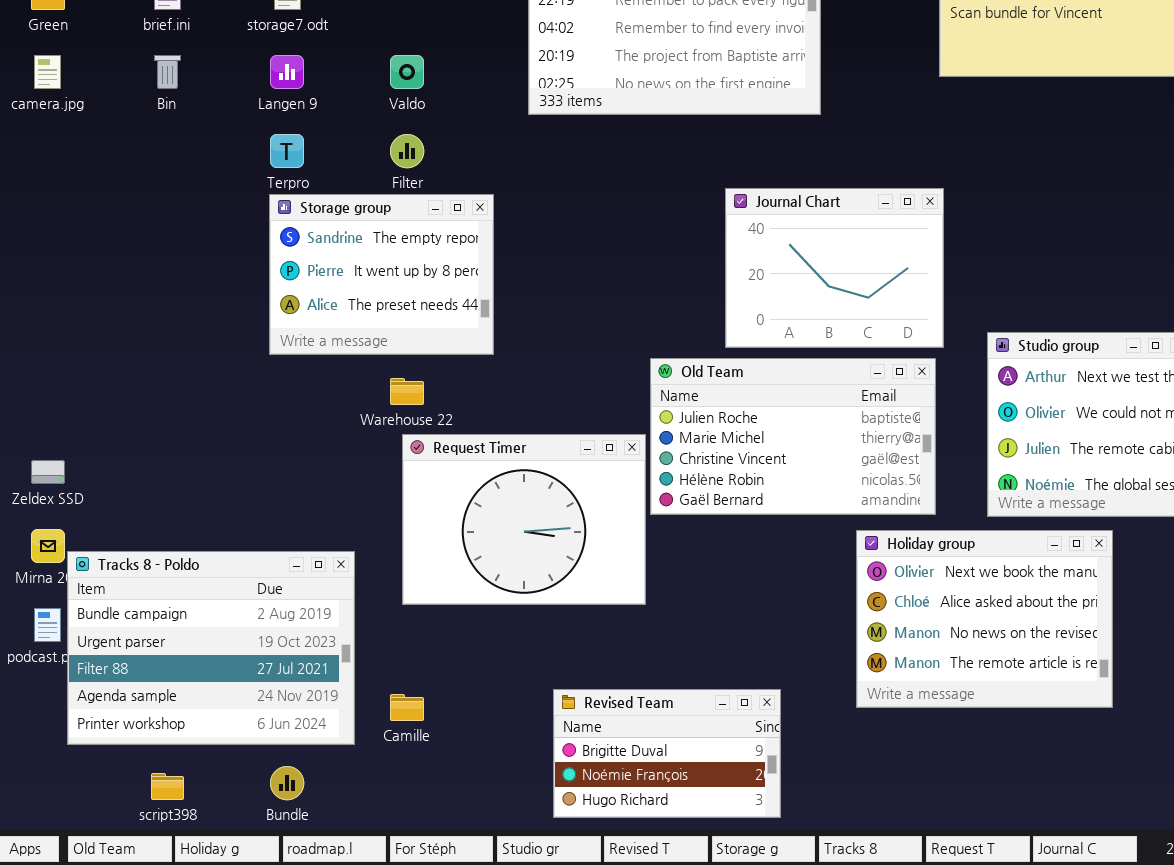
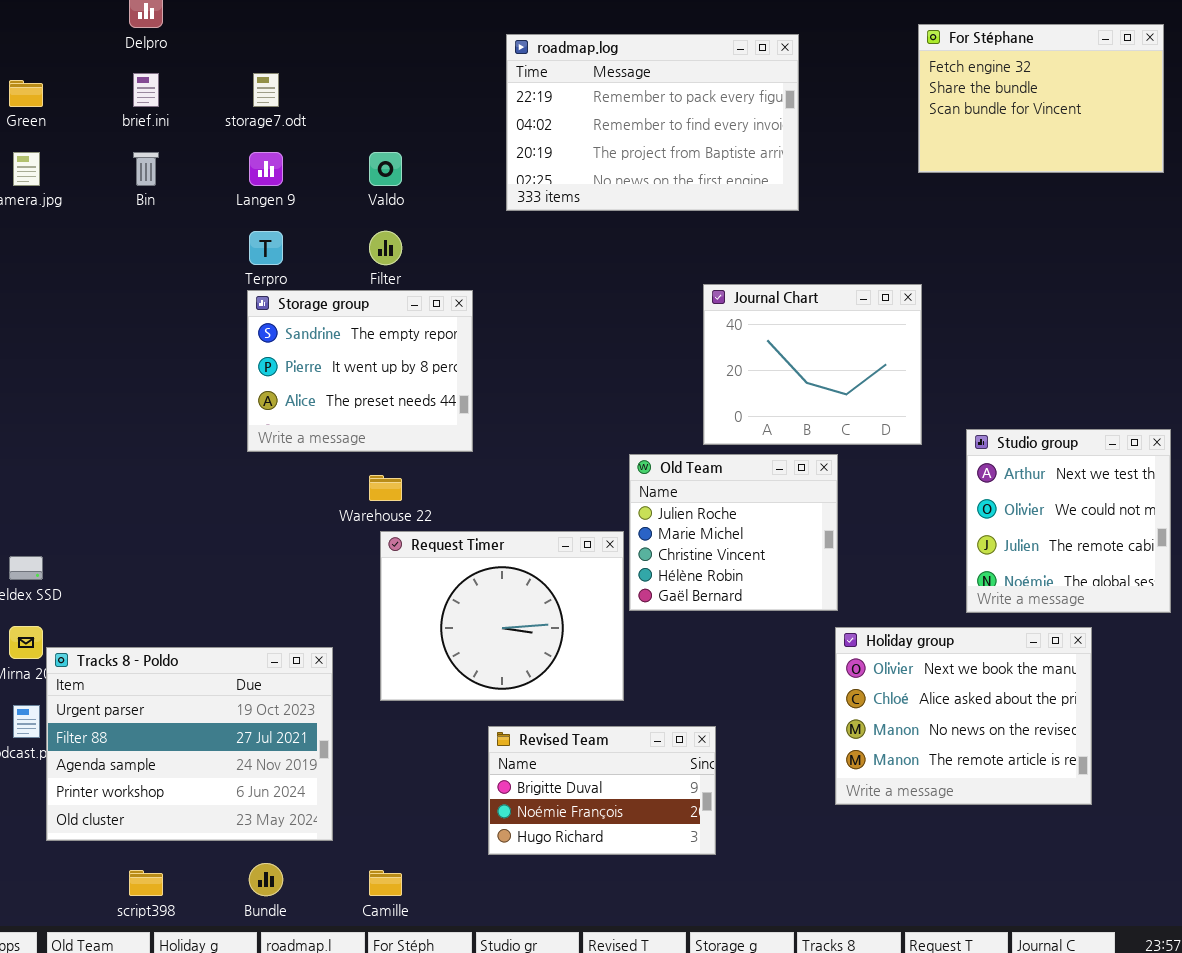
Old Team: [650,358,936,515] -> [629,454,838,611], resized
Tracks 8 - Poldo: [67,551,355,745] -> [46,647,333,841], scrolled down 1 row
Revised Team: [553,689,781,818] -> [488,726,716,855], moved
Camille: [390,694,424,721] -> [369,870,402,896], moved

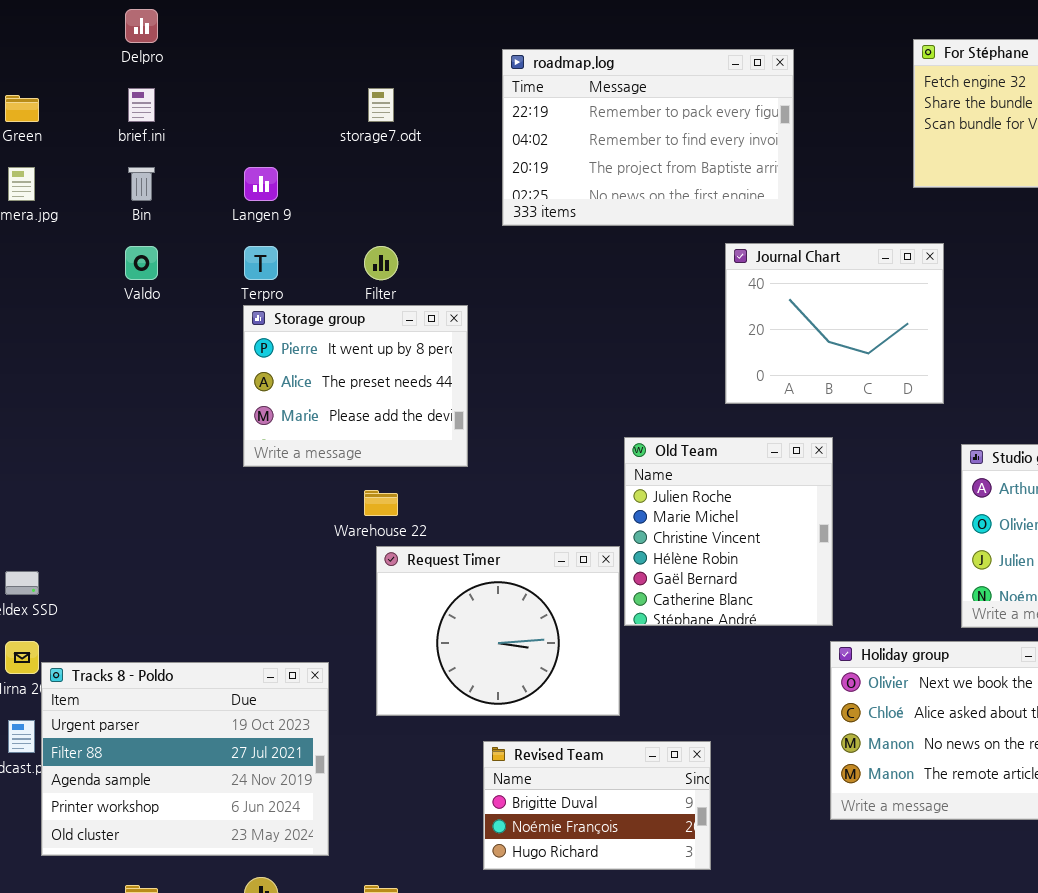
storage7.odt: [253,73,279,107] -> [368,88,394,122], moved
Valdo: [369,152,402,186] -> [125,246,158,280], moved
Journal Chart: [703,284,922,445] -> [725,243,944,404], moved
Storage group: [247,290,473,452] -> [243,305,468,467], scrolled down 1 row
Old Team: [629,454,838,611] -> [624,437,833,626], resized

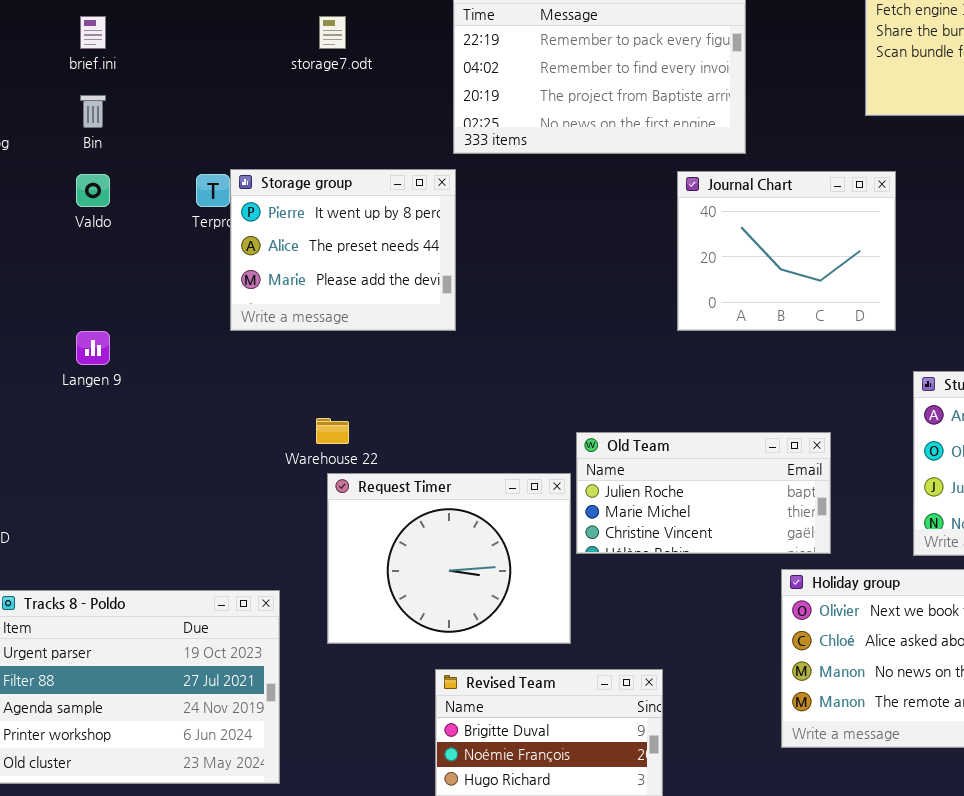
Langen 9: [244,167,278,201] -> [76,331,110,365], moved
Storage group: [243,305,468,467] -> [230,169,456,331], moved
Old Team: [624,437,833,626] -> [576,432,831,554], resized

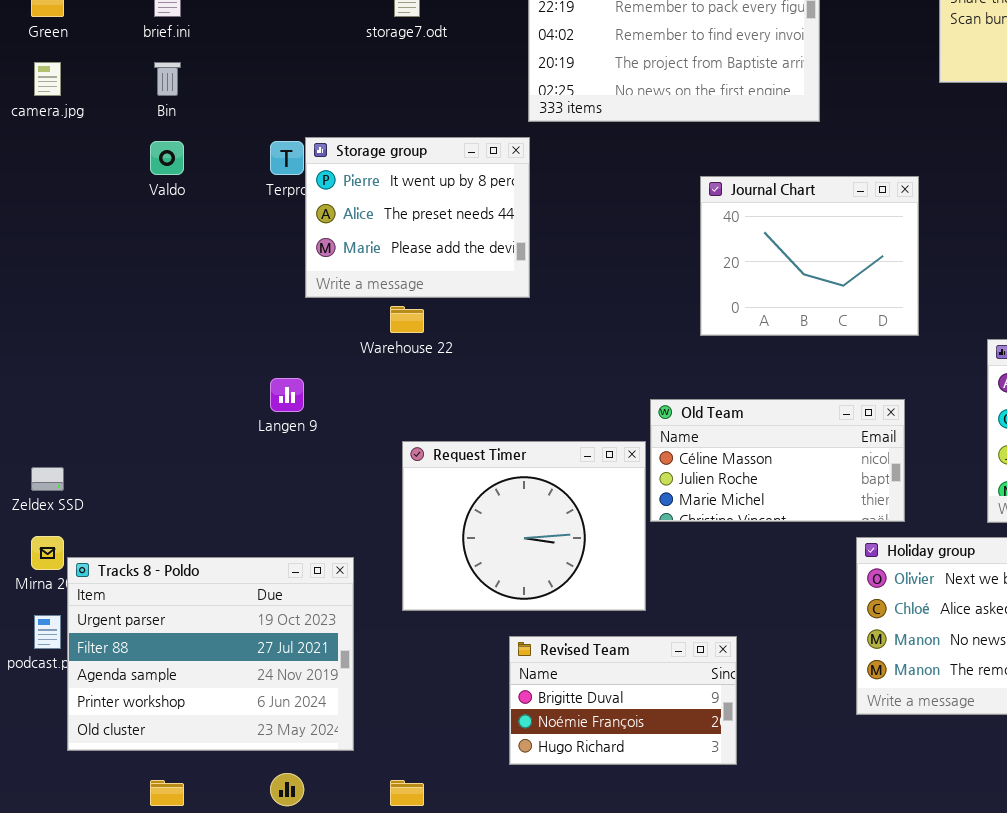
Journal Chart: [677,171,896,331] -> [700,176,919,336], moved
Langen 9: [76,331,110,365] -> [270,378,304,412], moved
Warehouse 22: [316,418,349,444] -> [390,306,424,333], moved
Old Team: [576,432,831,554] -> [650,399,905,522], scrolled up 1 row

